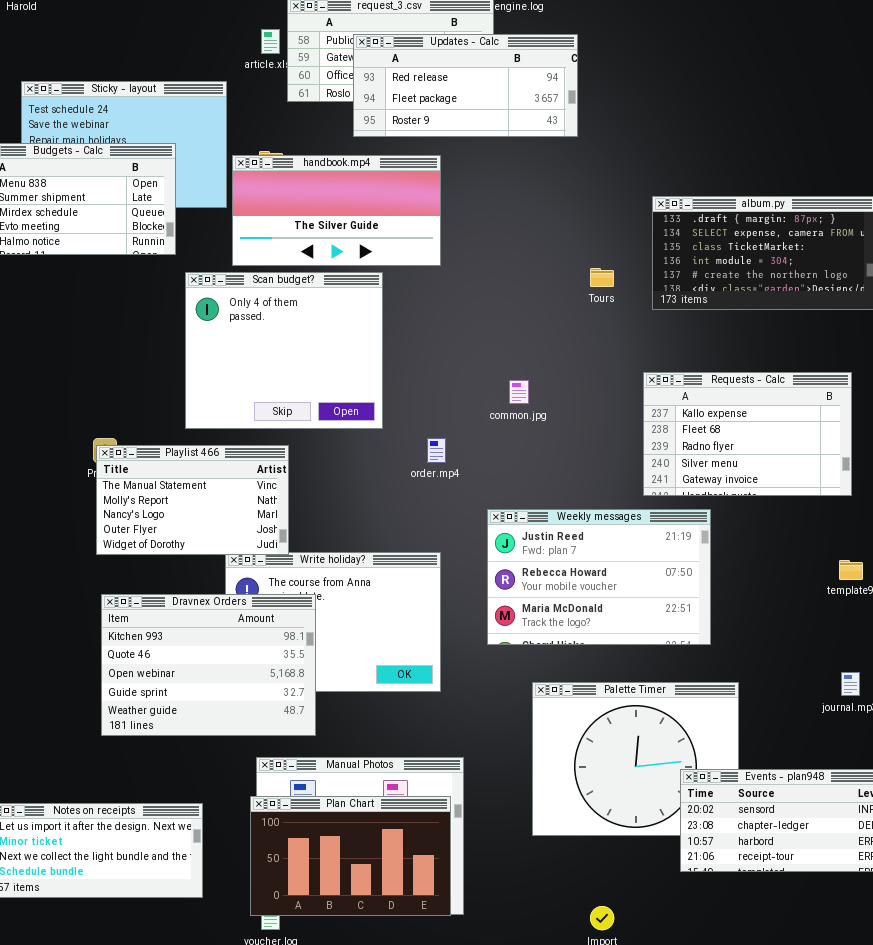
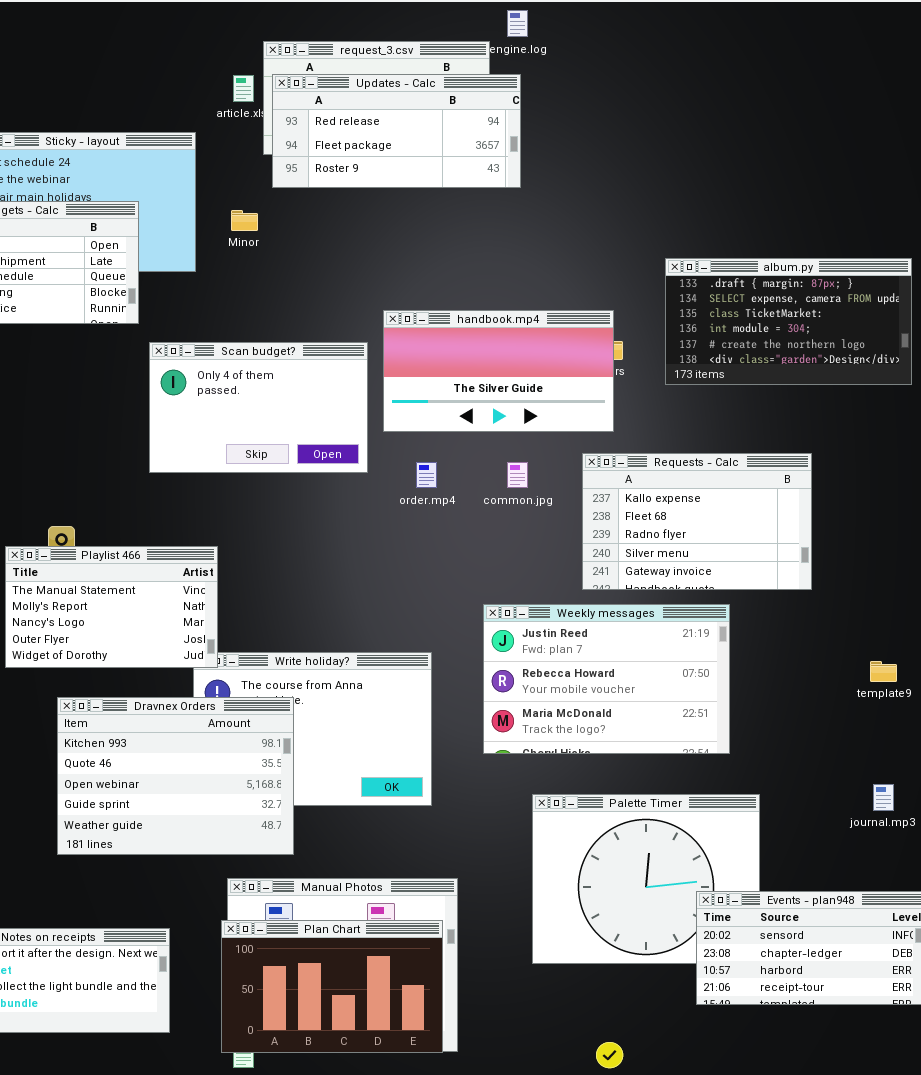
Updates - Calc: [353,34,578,137] -> [272,74,521,188], moved
handbook.mp4: [232,155,441,266] -> [383,310,614,432], moved
Scan budget?: [185,272,383,429] -> [149,342,368,473], resized
Requests - Calc: [643,372,852,496] -> [582,453,812,590], moved
order.mp4: [427,438,446,463] -> [416,462,437,488], moved
Playlist 466: [96,445,289,555] -> [5,546,218,668], moved

